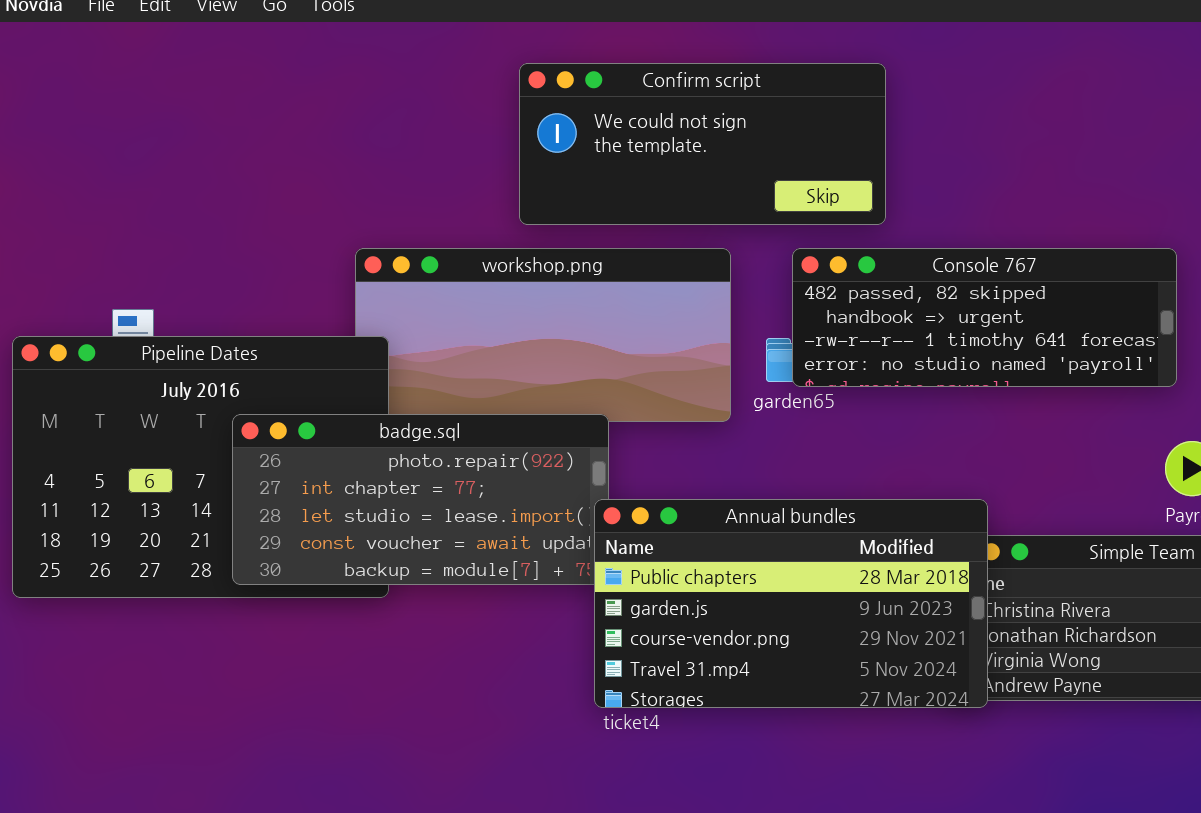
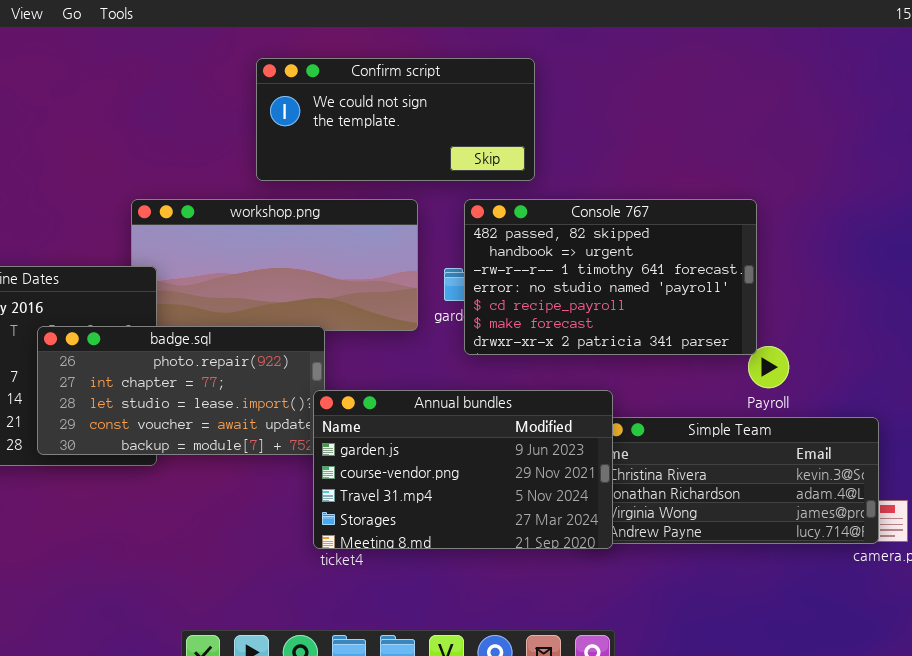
Console 767: [792,248,1177,387] -> [464,199,757,355], resized
Annual bundles: [594,499,988,708] -> [313,390,613,549], scrolled down 1 row

